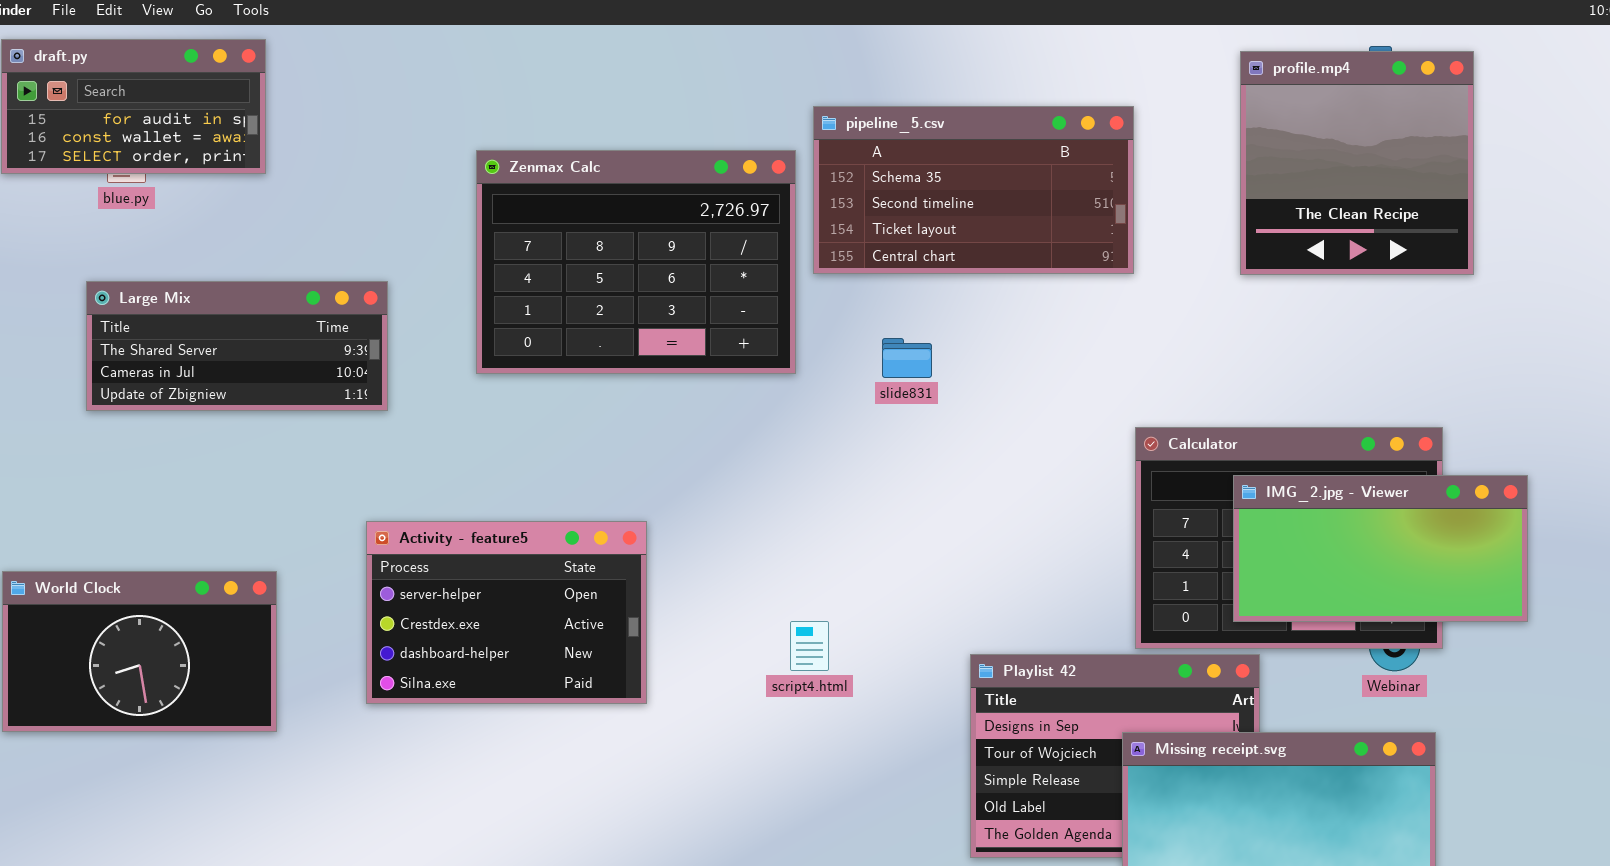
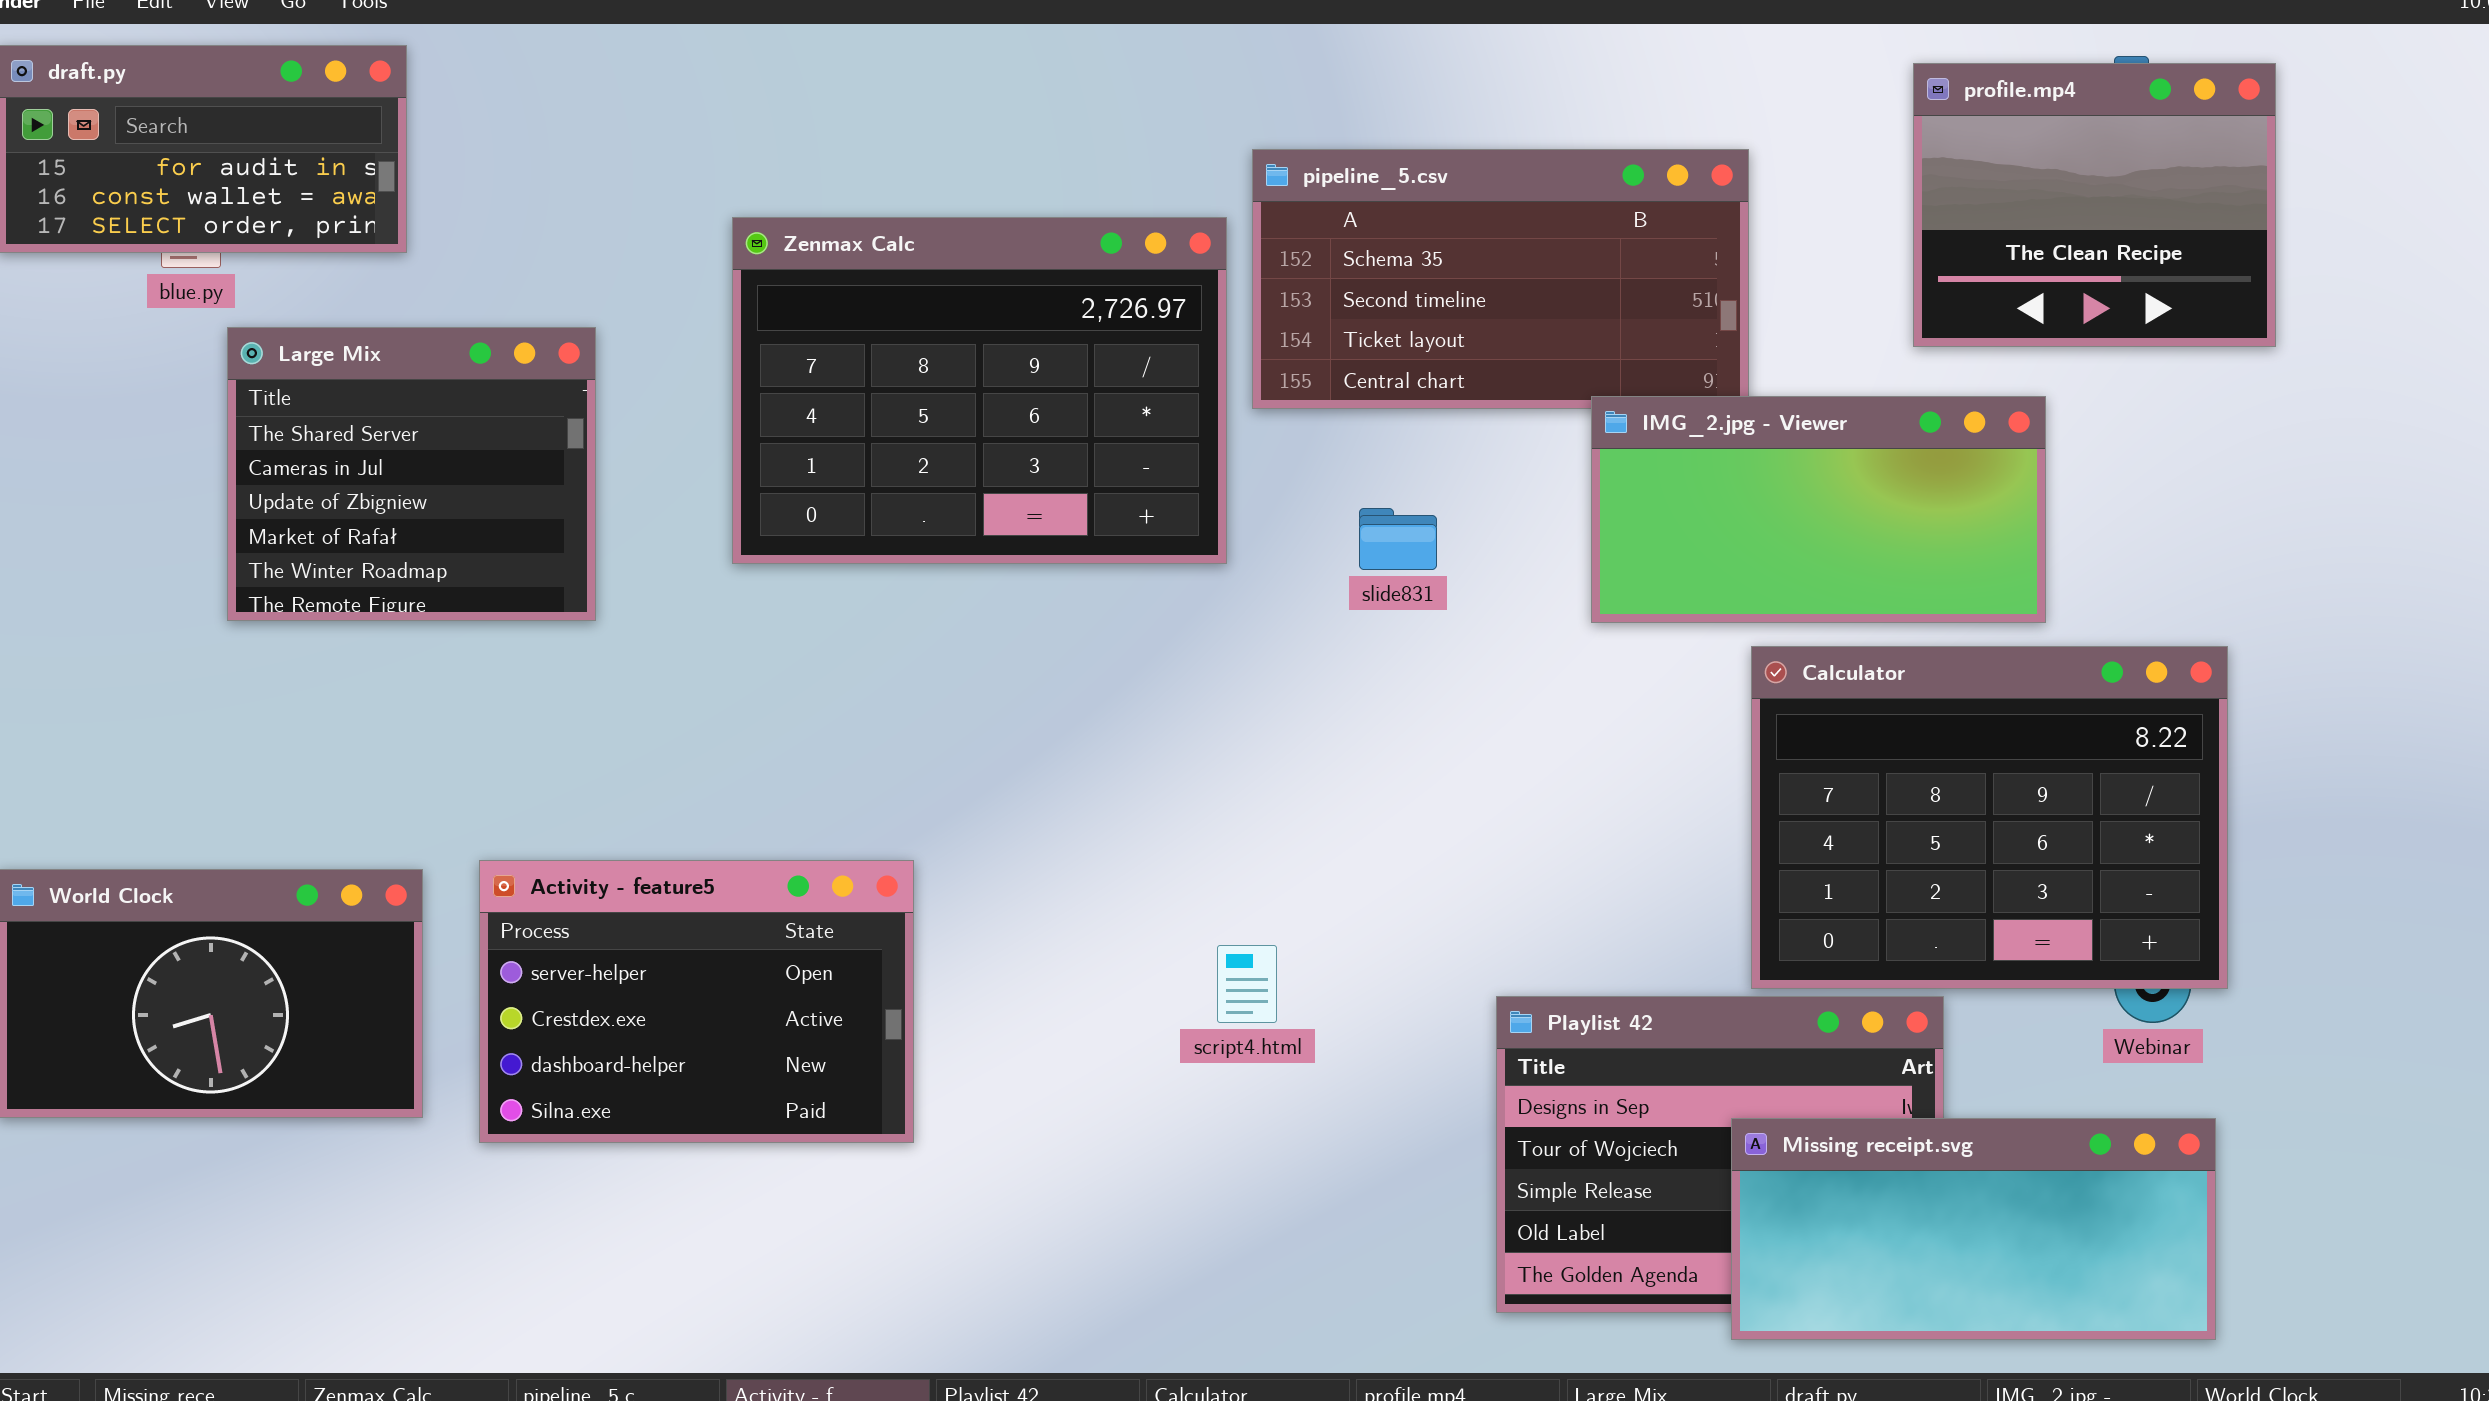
profile.mp4: [1240,51,1474,275] -> [1913,63,2276,347], resized
Large Mix: [86,281,388,411] -> [227,327,596,621], resized
IMG_2.jpg - Viewer: [1233,475,1528,622] -> [1591,396,2046,623], moved
Activity - feature5: [366,521,647,704] -> [479,860,914,1143], moved

